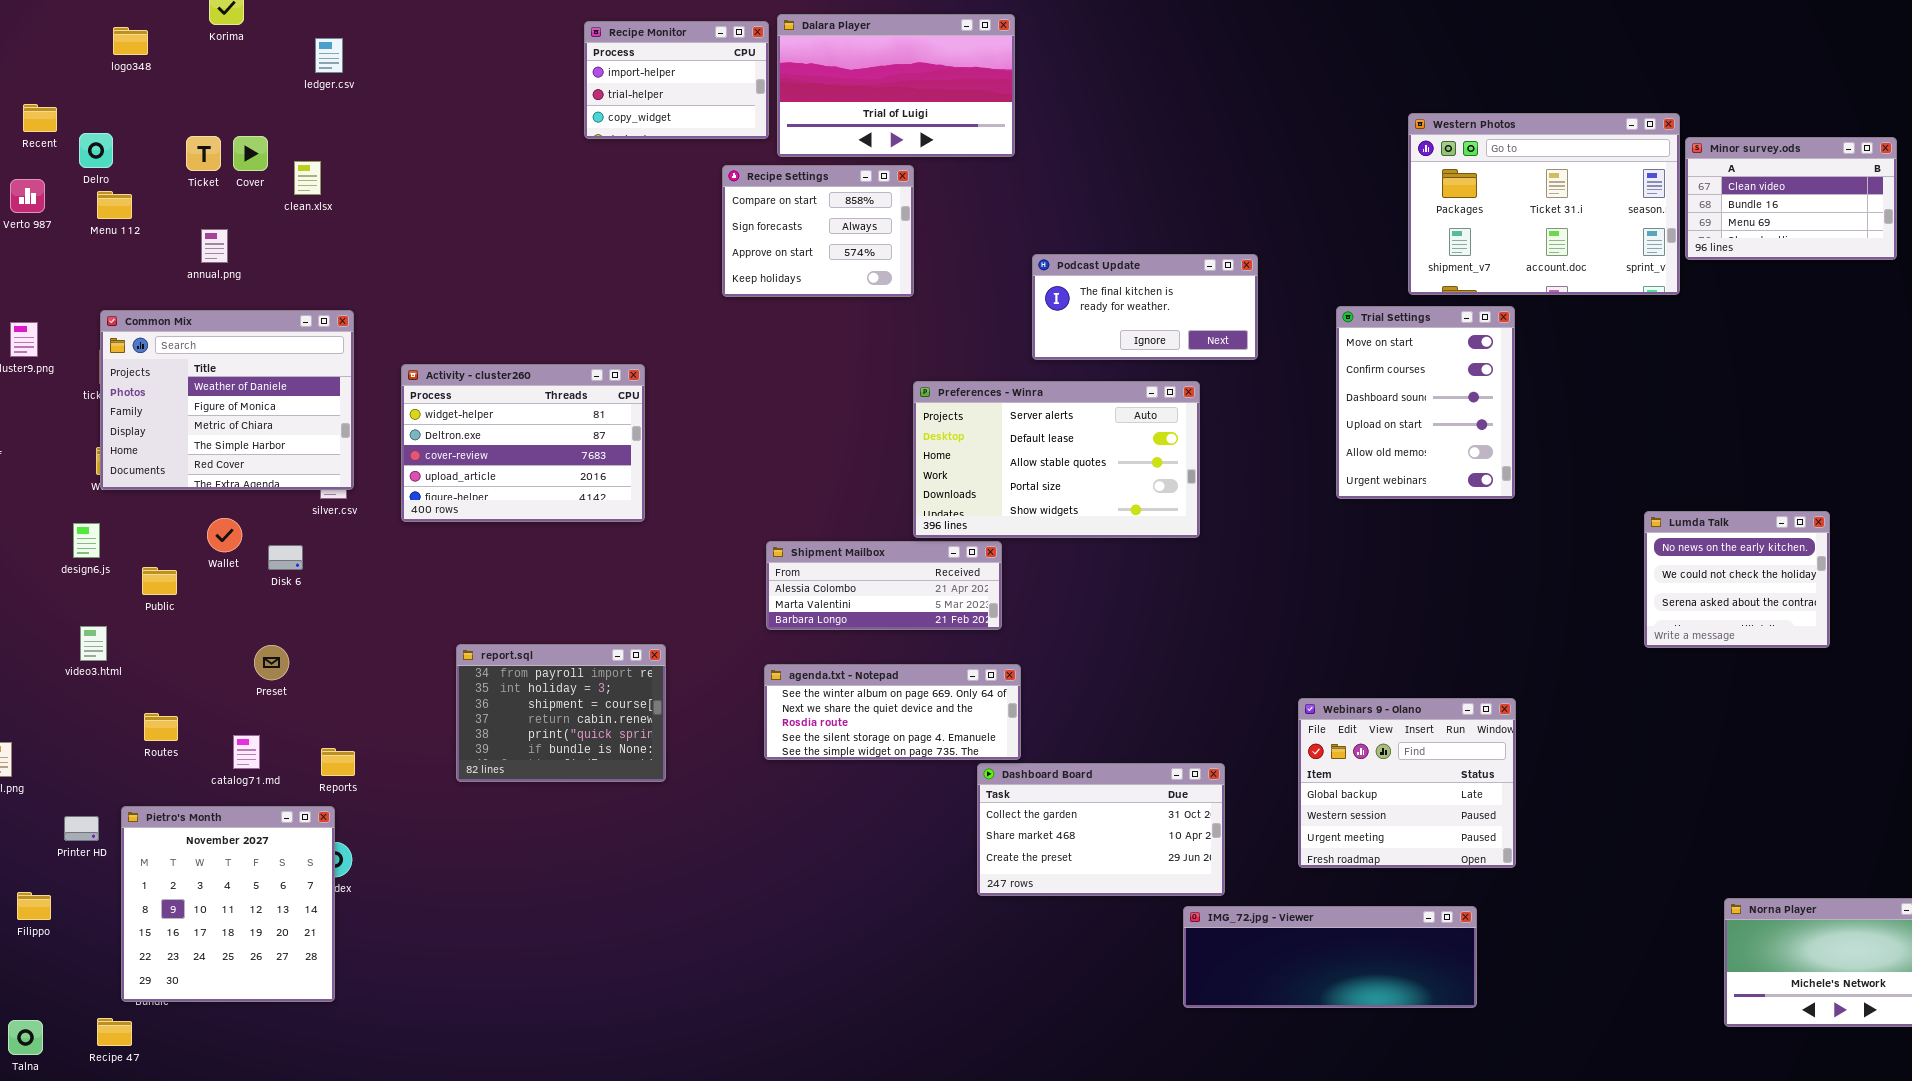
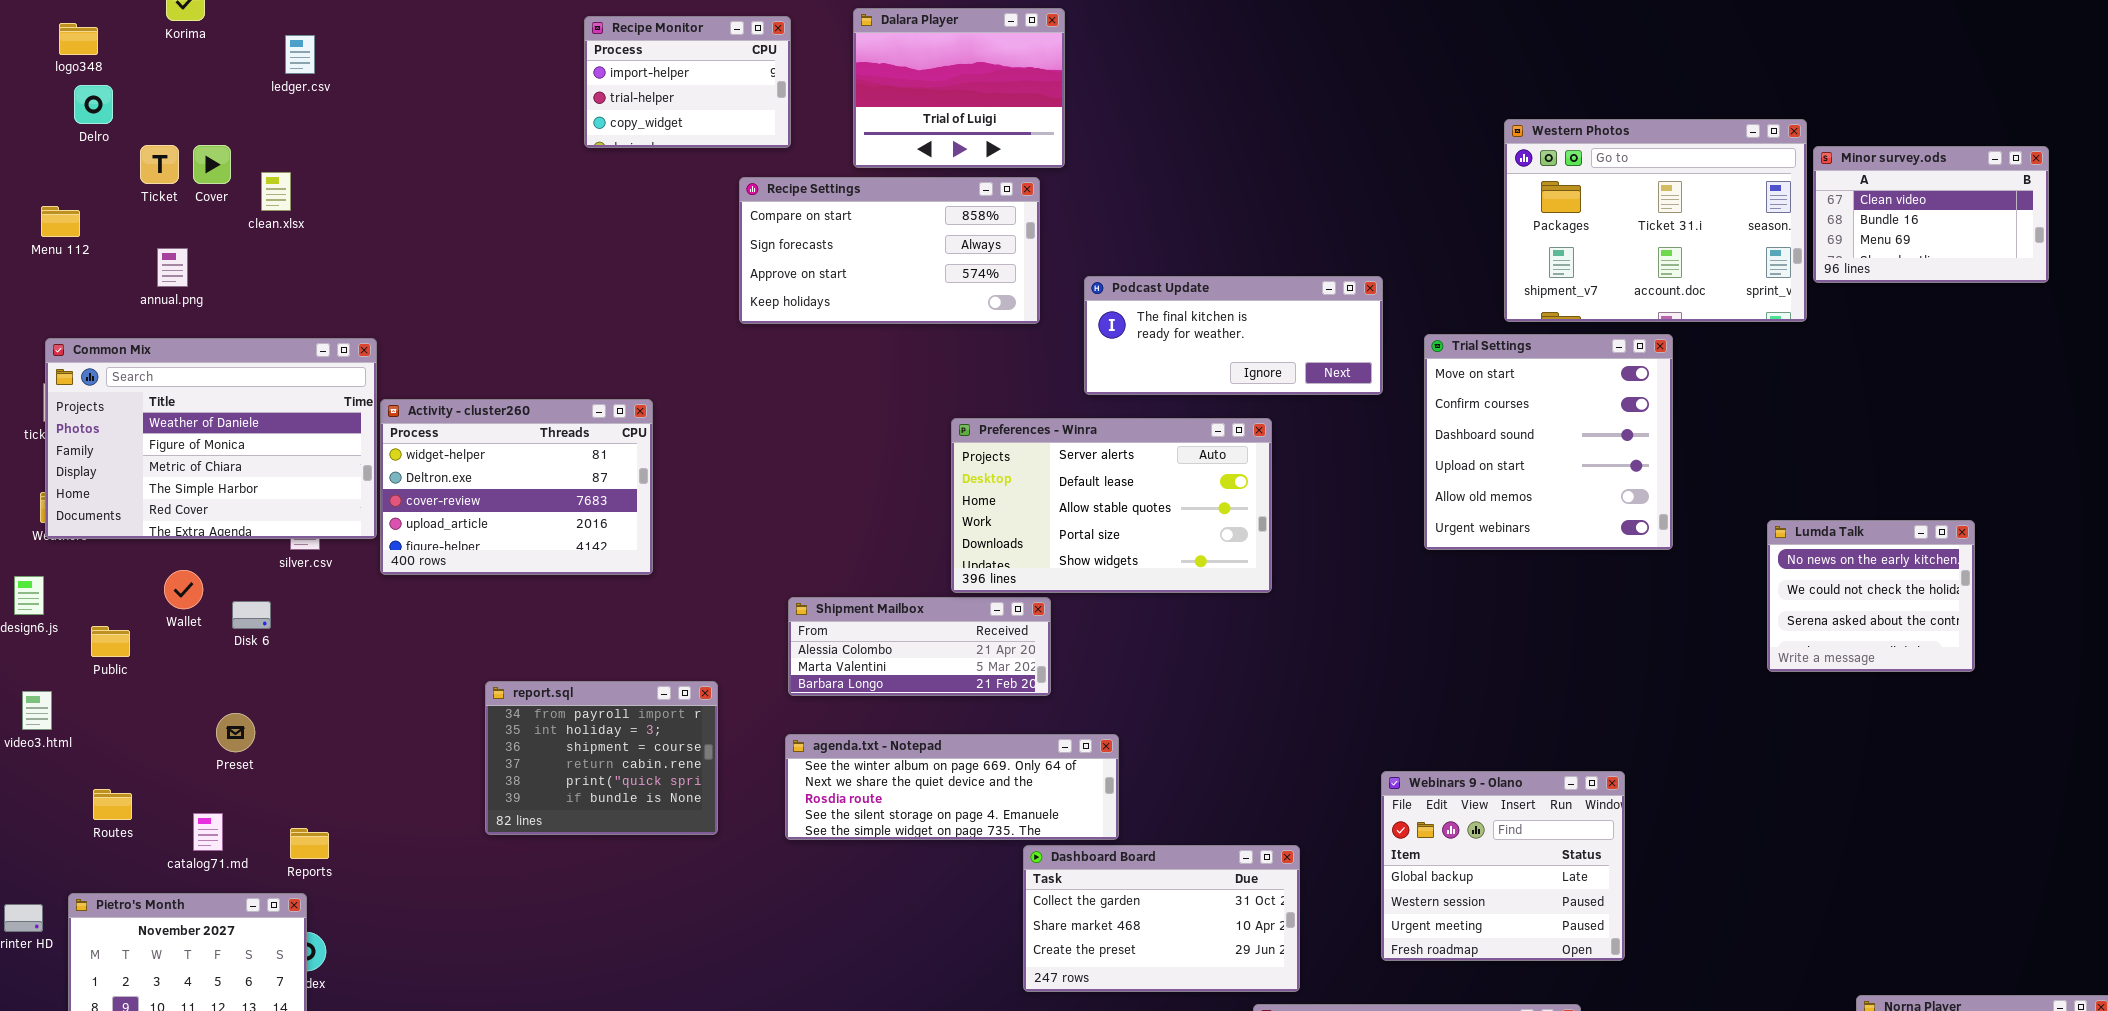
Dalara Player: [777,14,1015,157] -> [853,8,1065,168], resized
Delro: [79,133,113,168] -> [74,85,113,124], moved
Recipe Settings: [722,165,914,297] -> [739,177,1040,324], resized
Podcast Update: [1032,254,1258,360] -> [1084,276,1383,395], resized
Trial Settings: [1336,306,1515,499] -> [1424,334,1673,550], resized
Common Mix: [100,310,354,490] -> [45,338,377,539], resized
Lumda Talk: [1644,511,1830,648] -> [1767,520,1975,672], moved
report.sql: [456,644,666,782] -> [485,681,718,835], moved
agenda.txt - Notepad: [764,664,1021,760] -> [785,734,1119,840], resized

